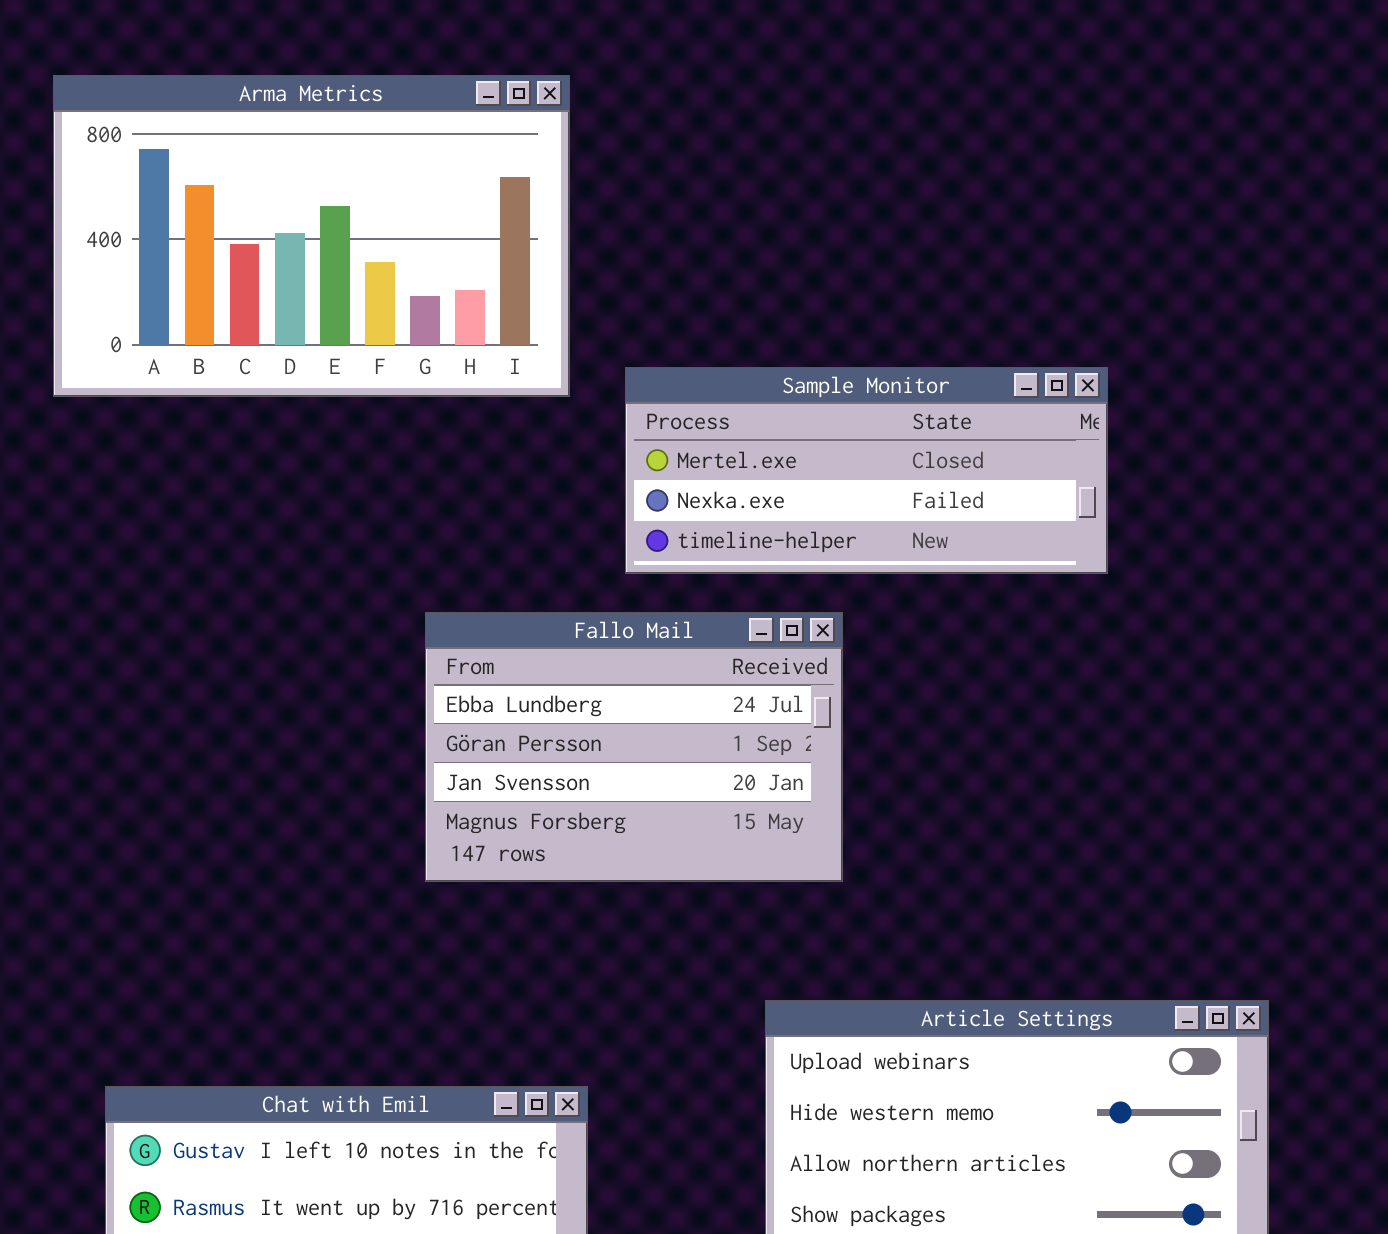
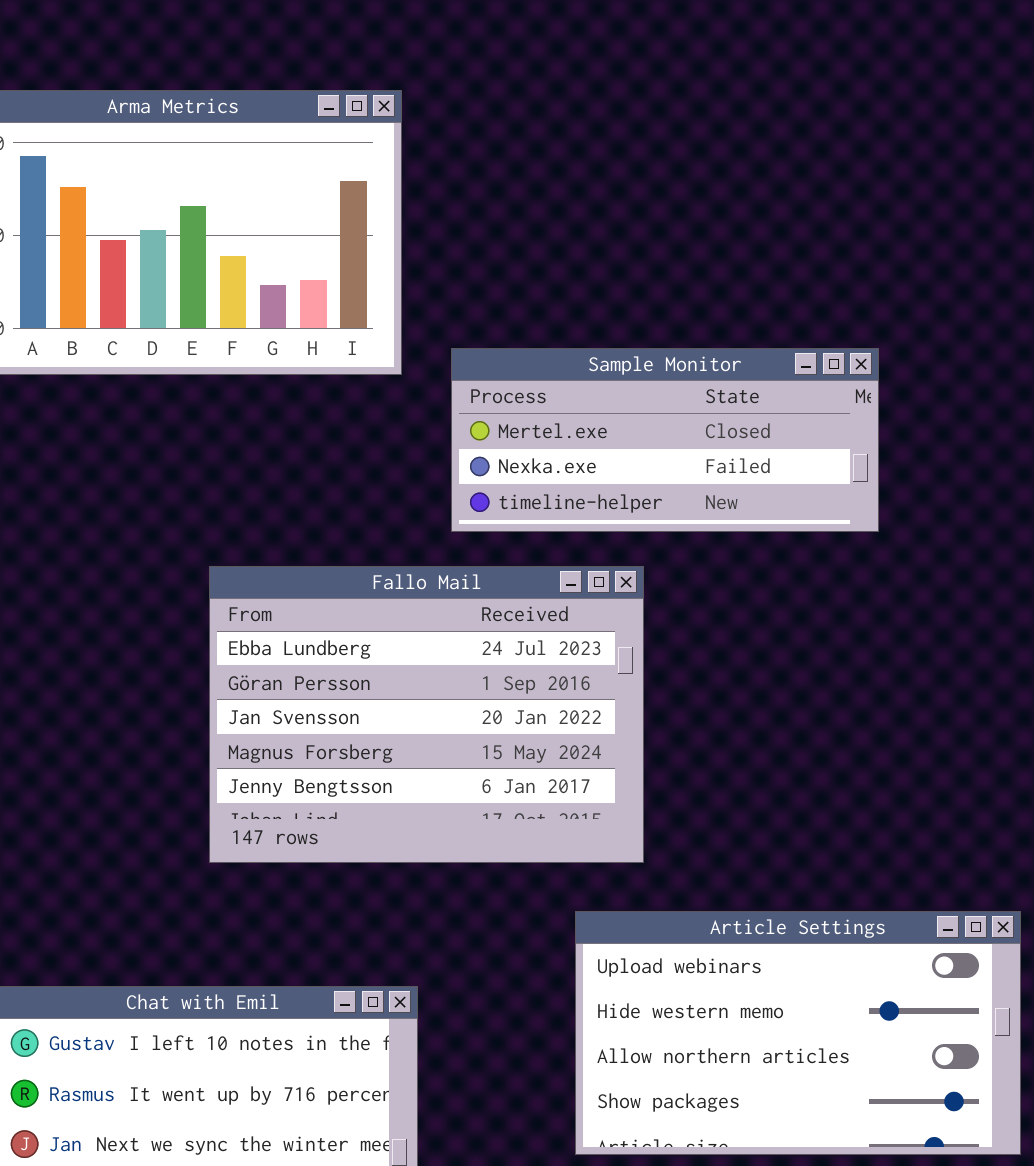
Fallo Mail: [425,612,843,882] -> [209,566,644,863], resized

